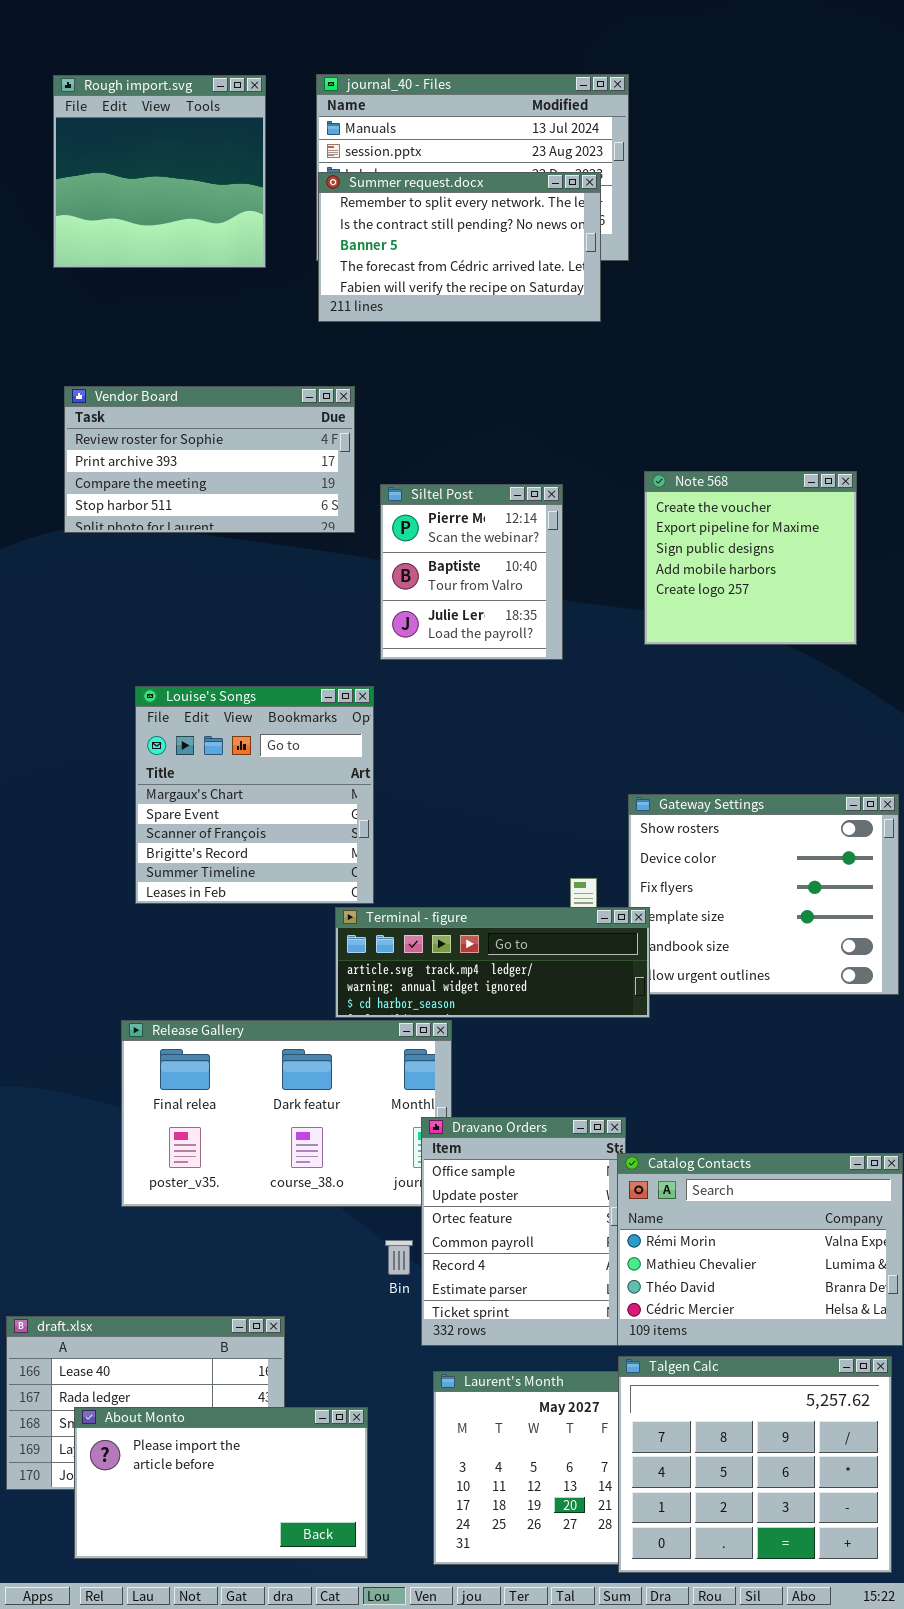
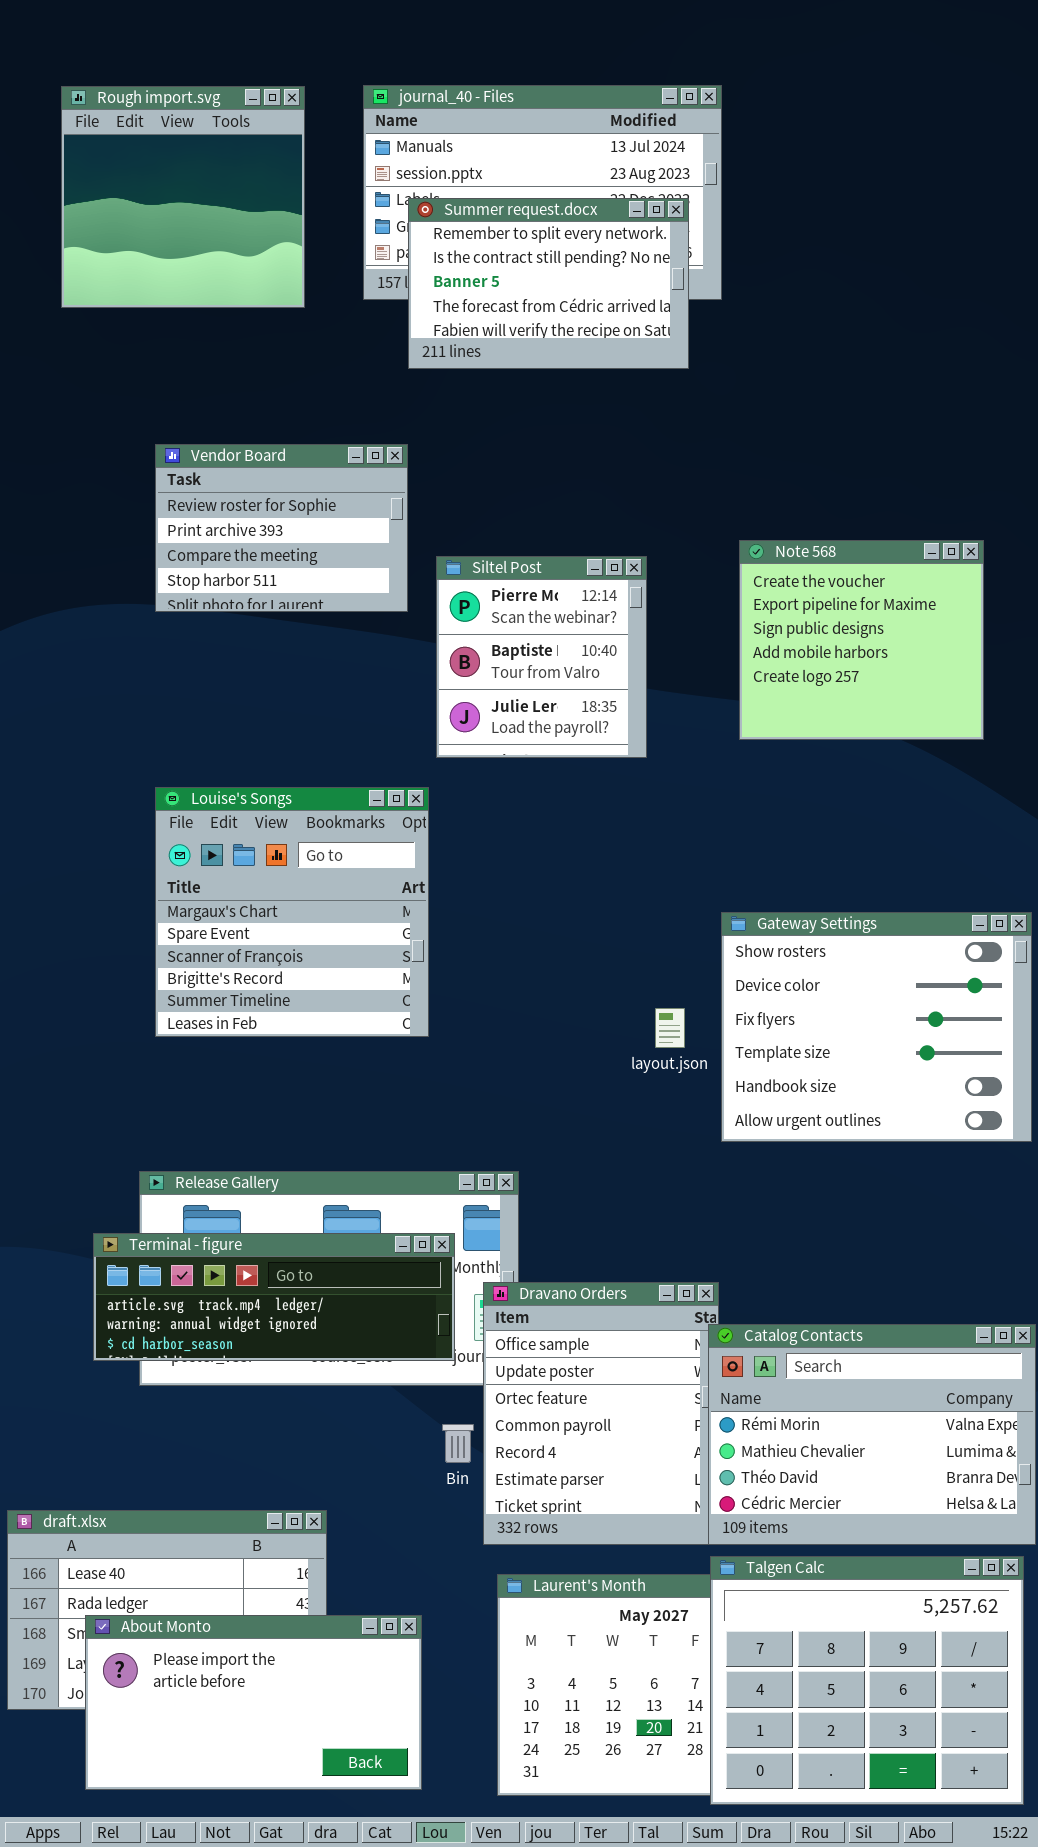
Summer request.docx: [318,172,601,322] -> [408,198,689,369], resized
Vendor Board: [64,386,355,533] -> [155,444,408,612], resized
Terminal - figure: [335,907,650,1018] -> [93,1233,455,1361], moved

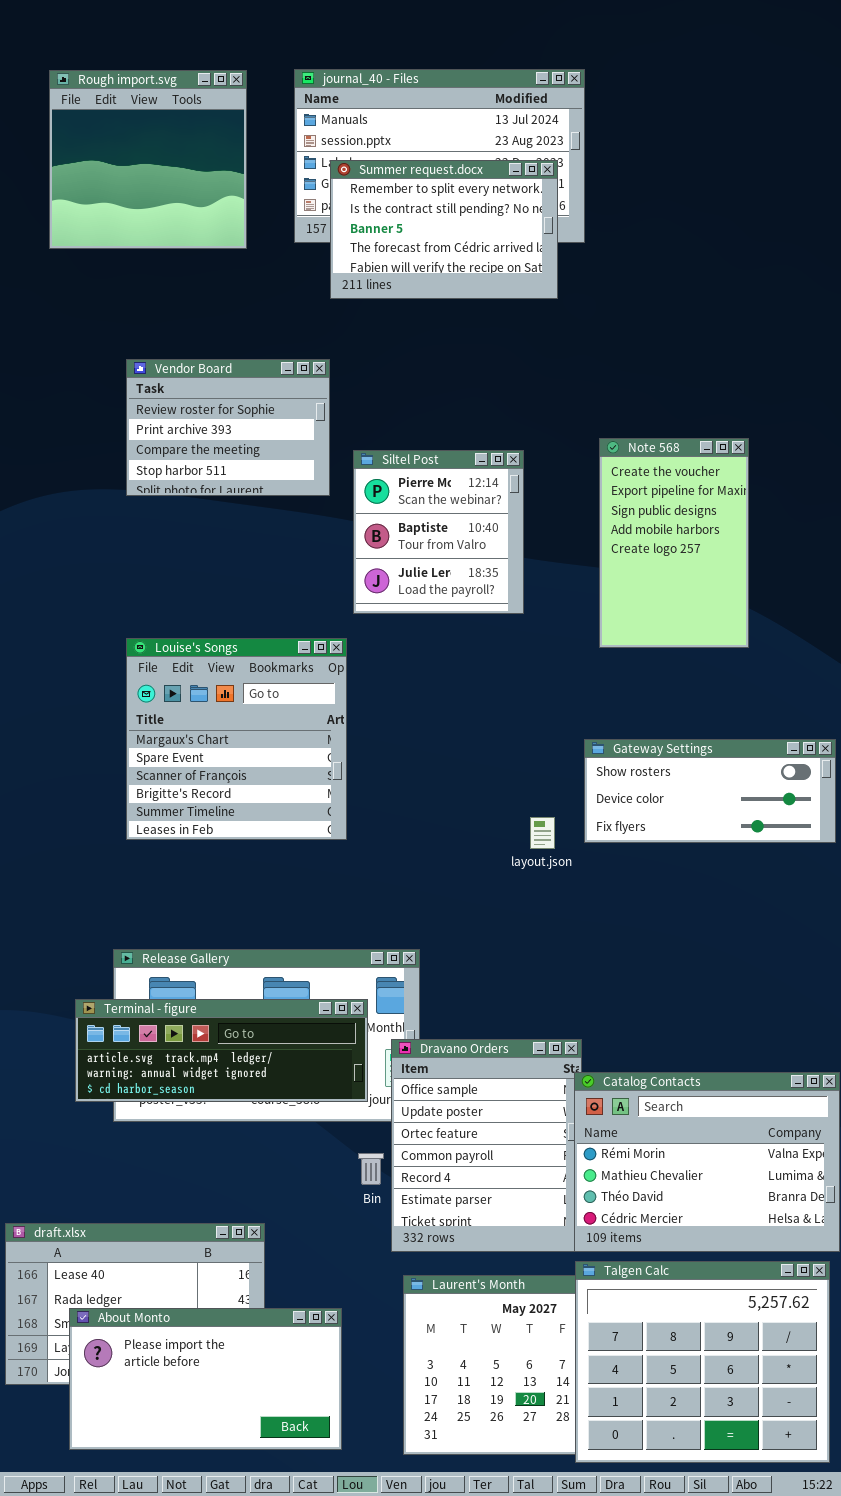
Note 568: [739,540,984,740] -> [599,438,749,648], resized
Gateway Settings: [721,912,1032,1142] -> [584,739,836,843], resized

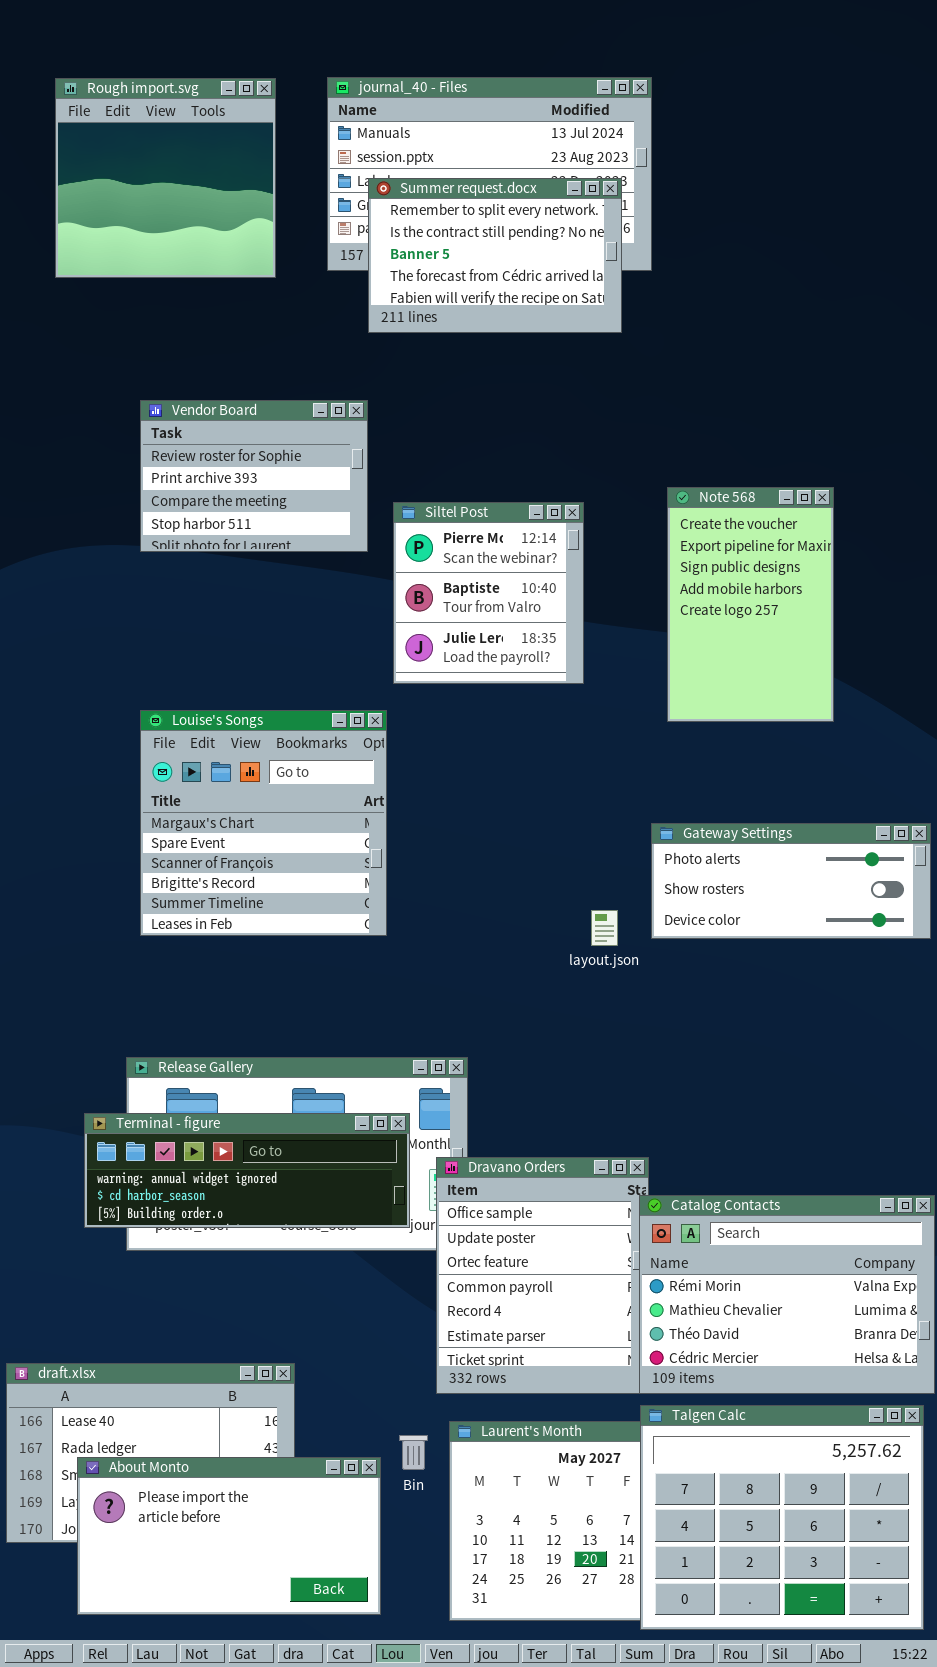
Gateway Settings: [584,739,836,843] -> [651,823,931,939], scrolled up 1 row
Terminal - figure: [75,999,368,1102] -> [84,1113,410,1228], scrolled down 1 row
Bin: [358,1153,384,1185] -> [399,1435,428,1470], moved

